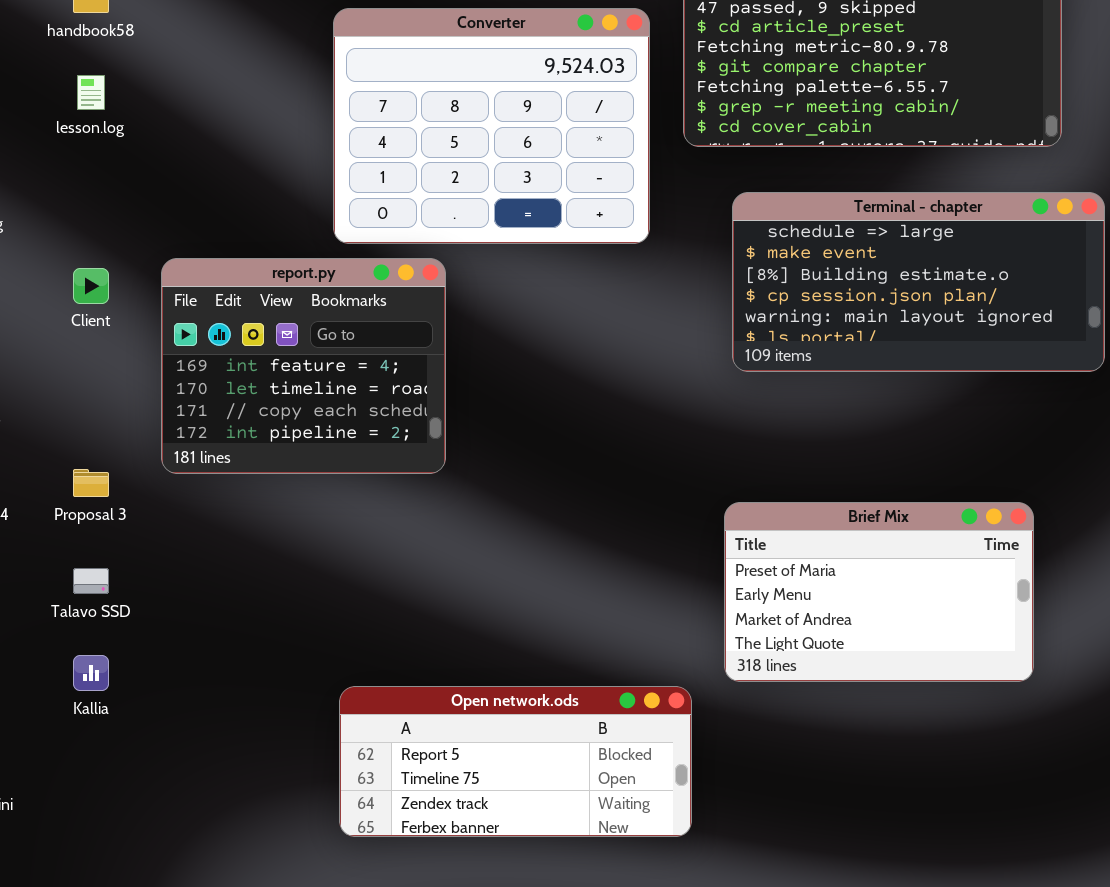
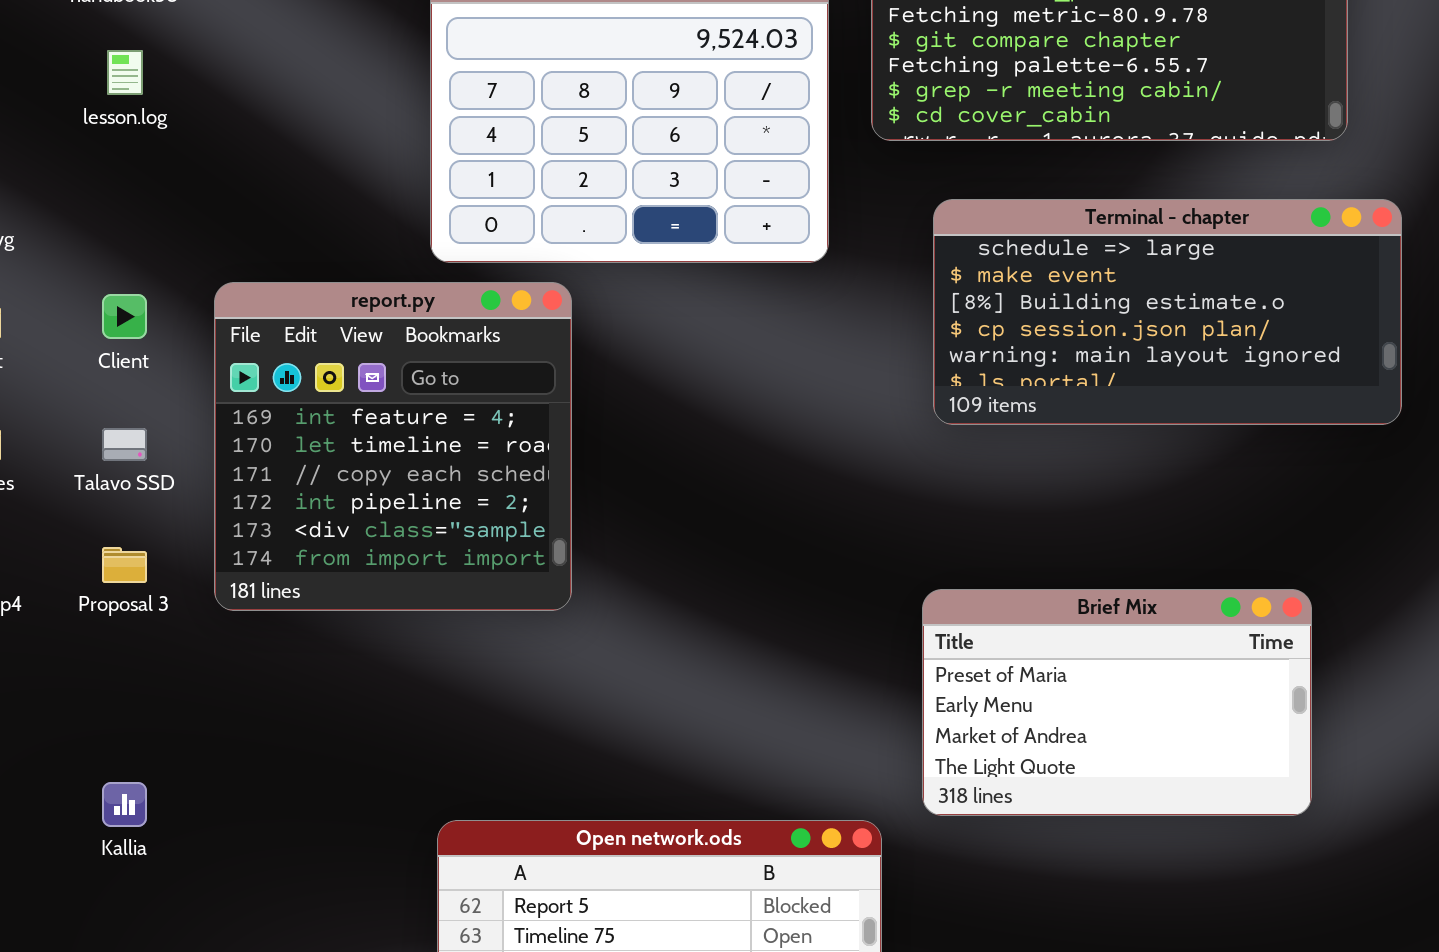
report.py: [161,258,446,474] -> [214,282,572,611], resized
Talavo SSD: [73,568,109,594] -> [102,428,147,461], moved

